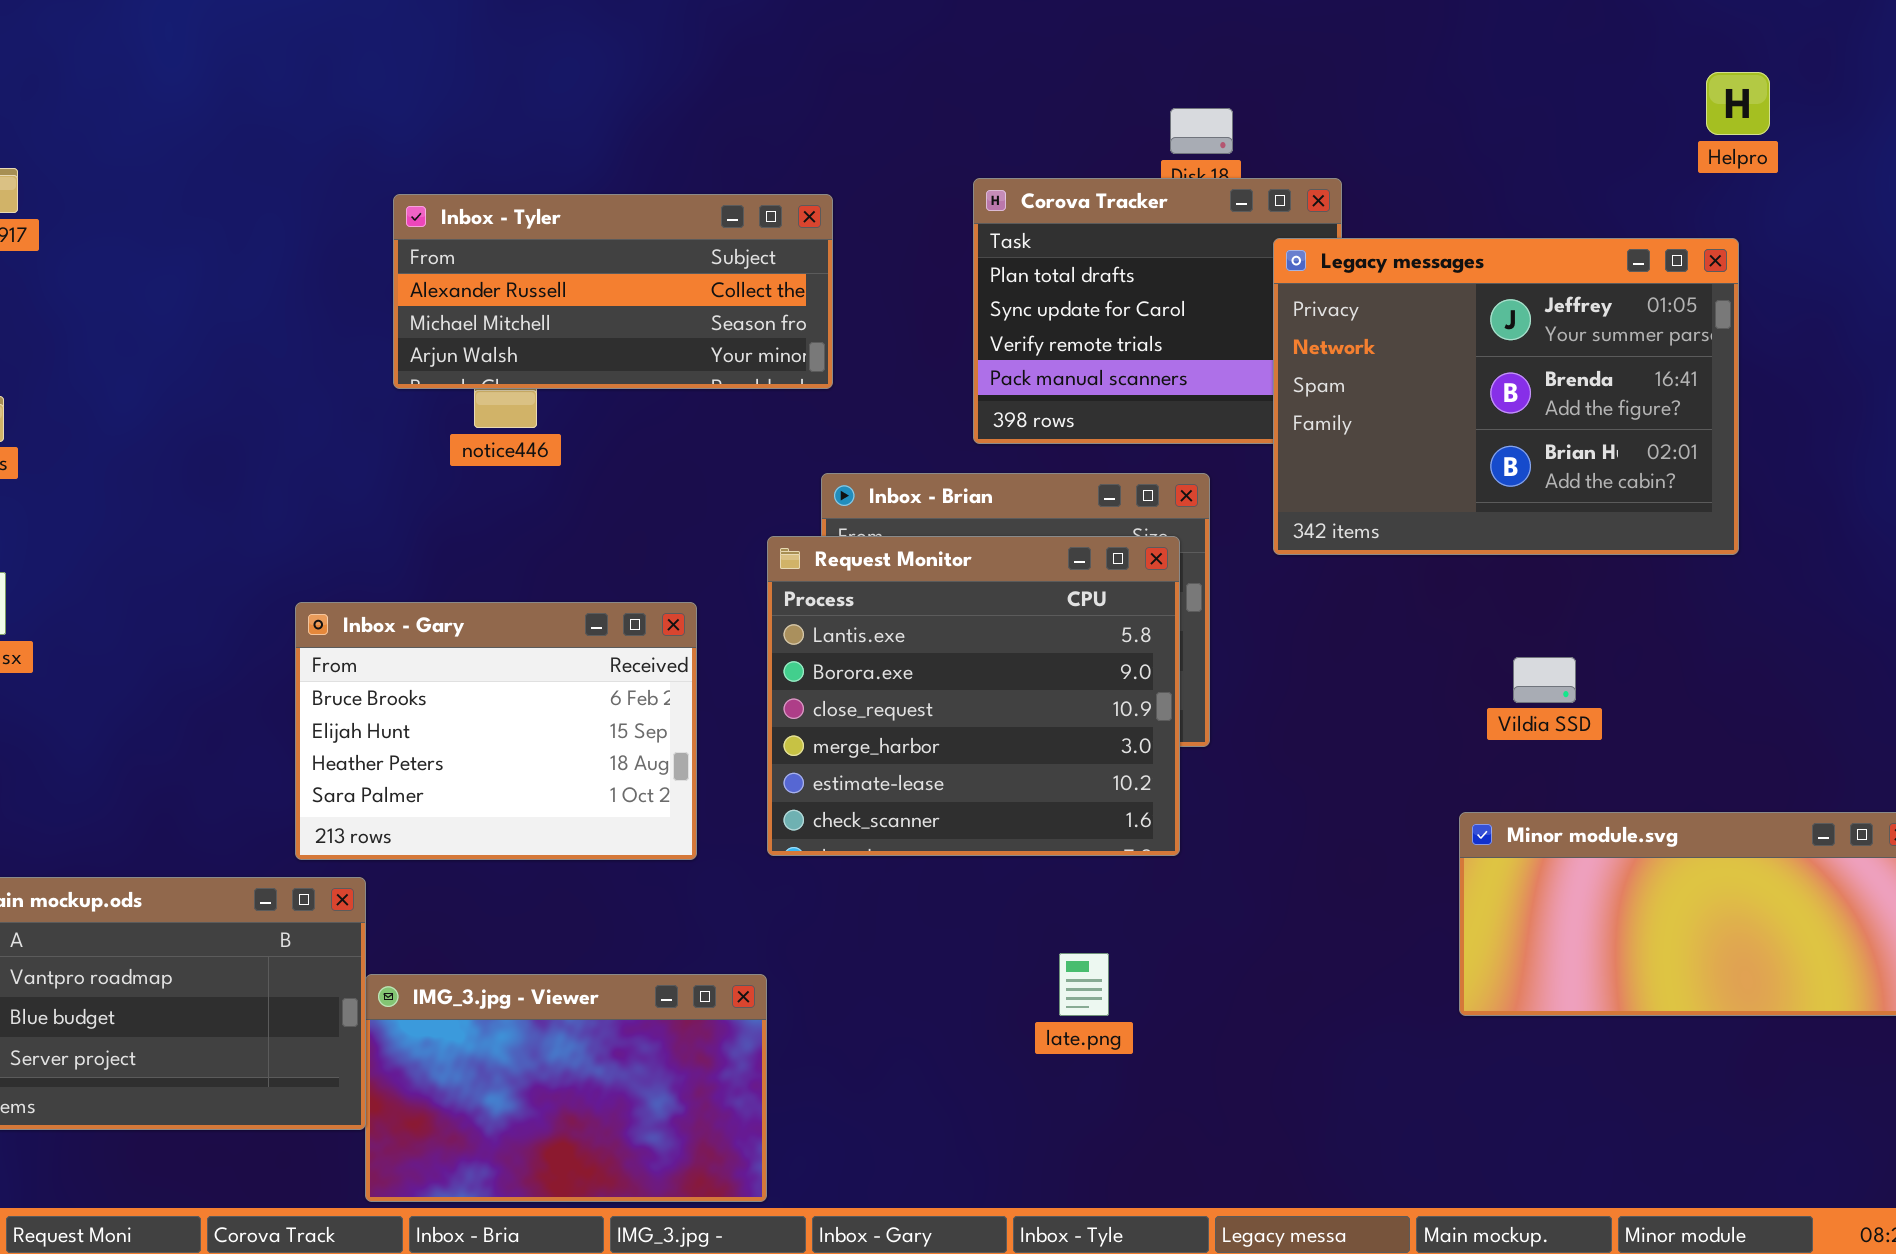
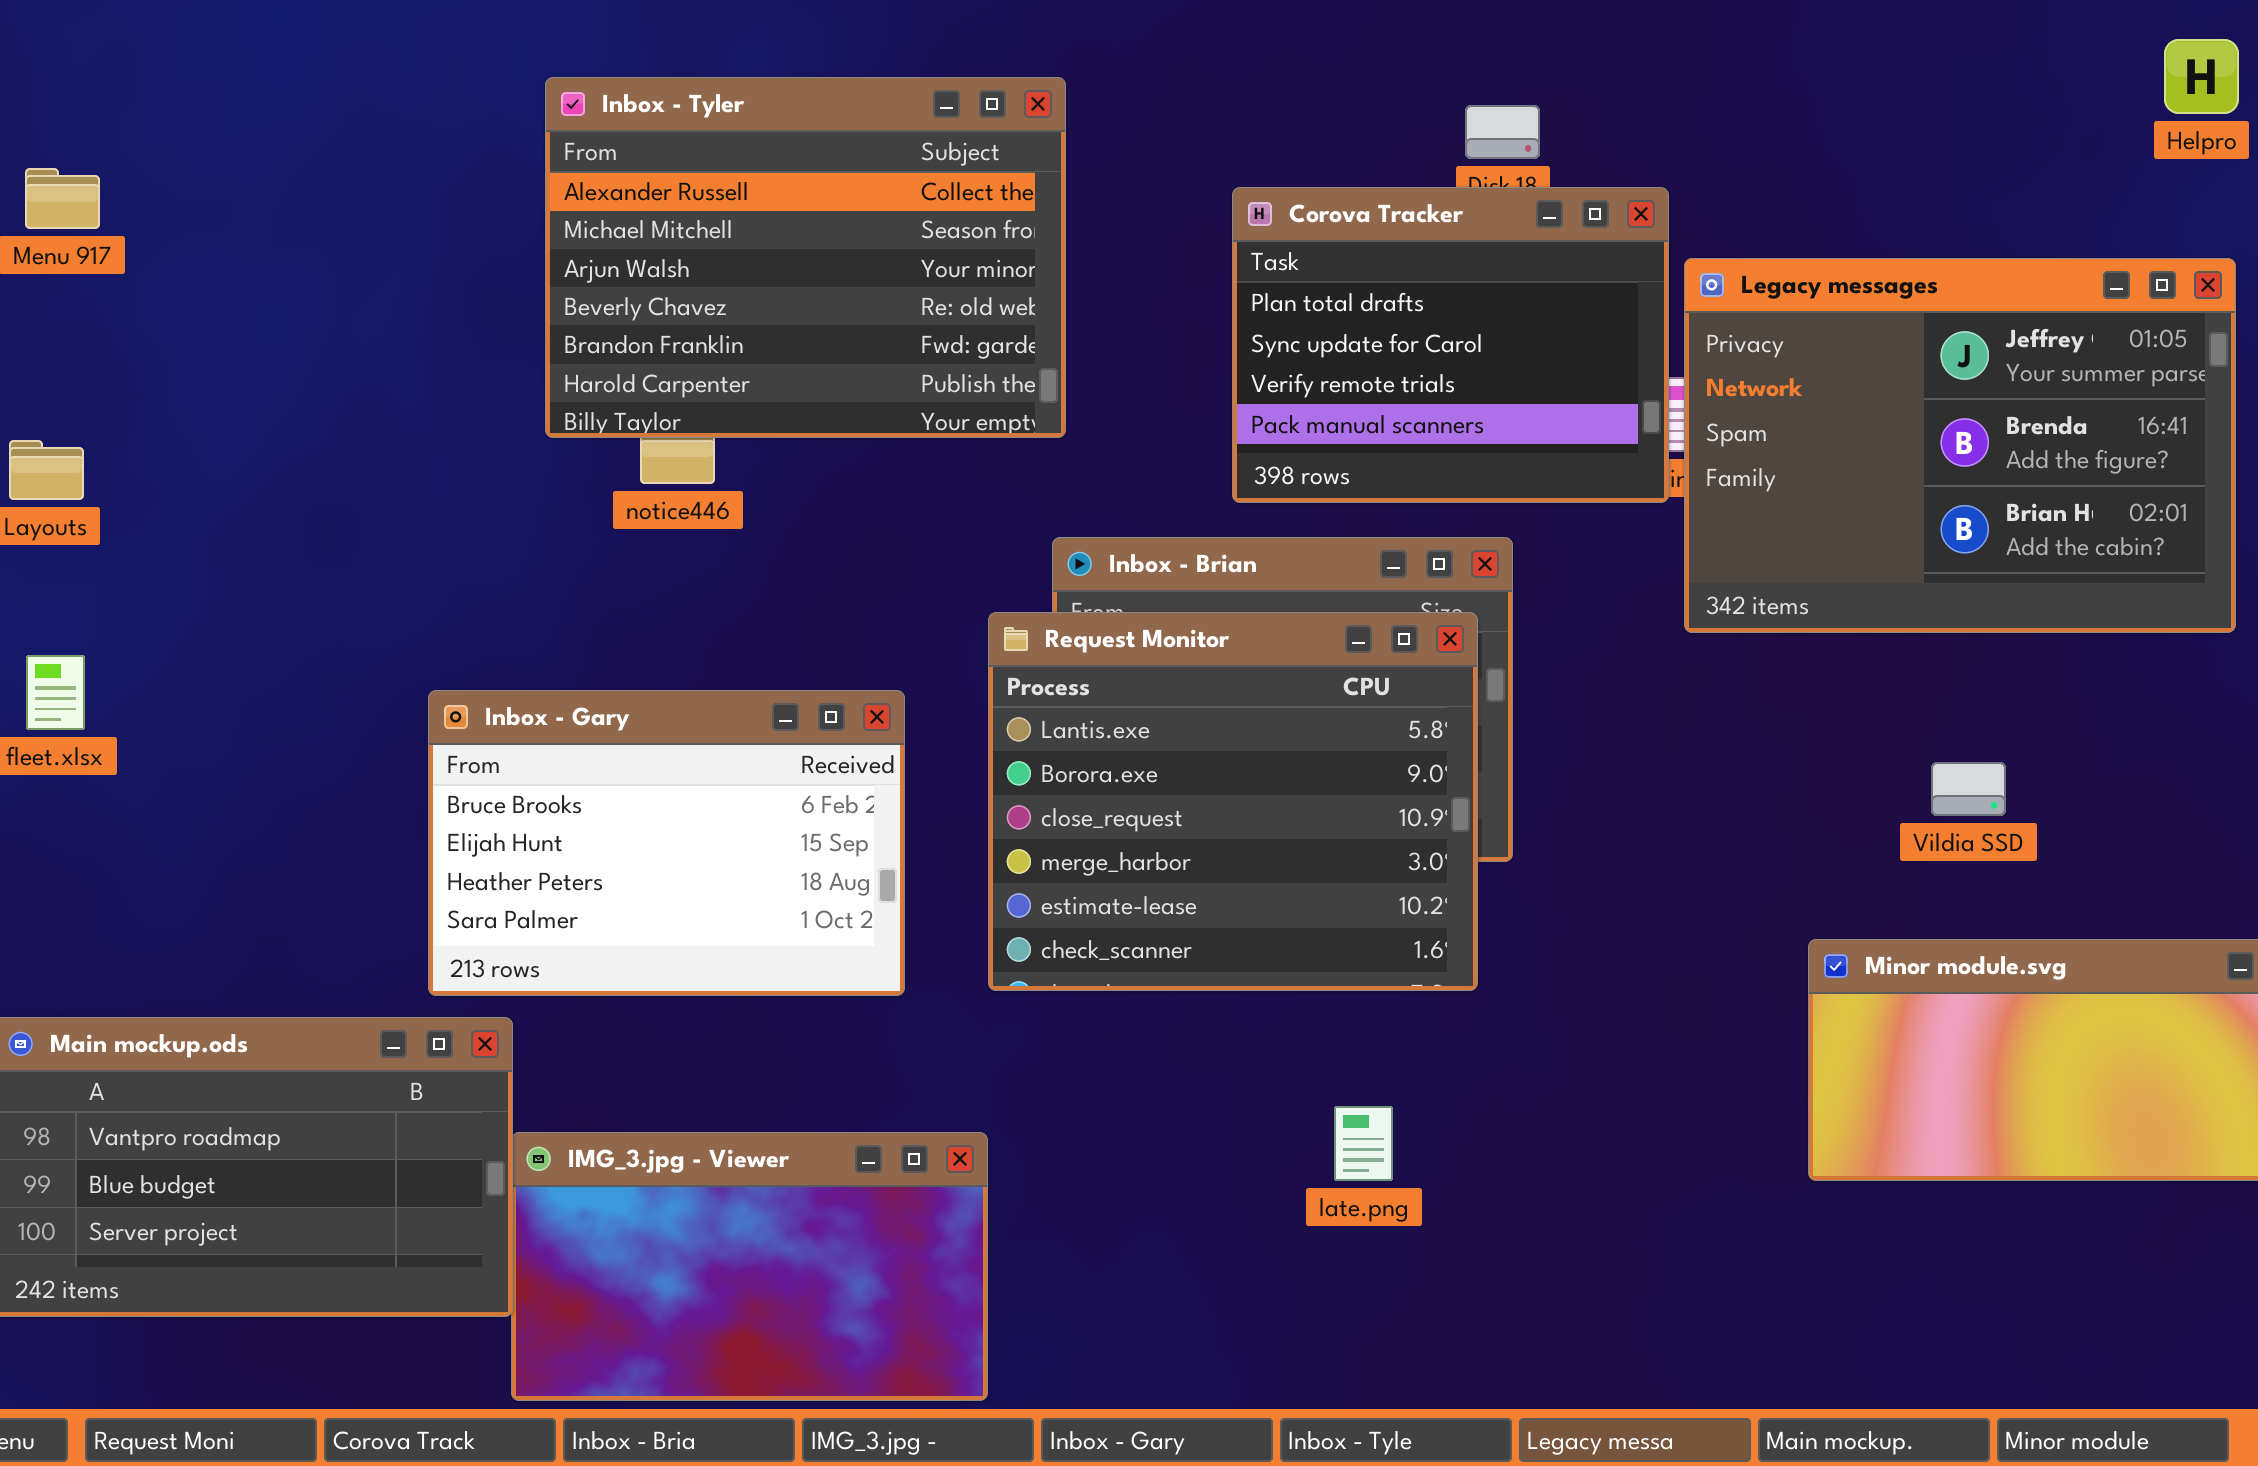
Helpro: [1706,72,1770,135] -> [2164,39,2239,114], moved
Inbox - Tyler: [393,194,833,389] -> [545,77,1066,438], resized
Legacy messages: [1273,238,1739,555] -> [1684,258,2236,633], moved
Vildia SSD: [1513,657,1576,703] -> [1931,762,2006,816], moved

